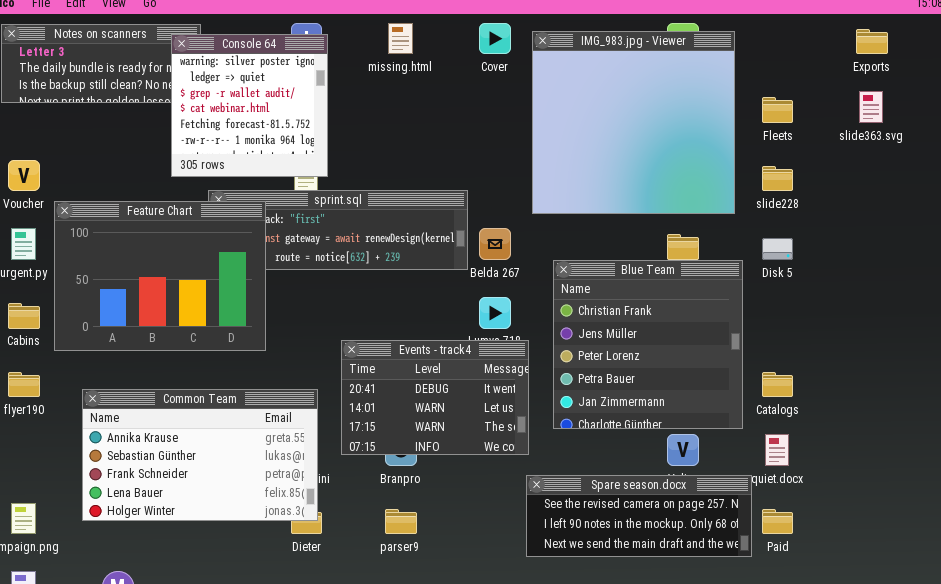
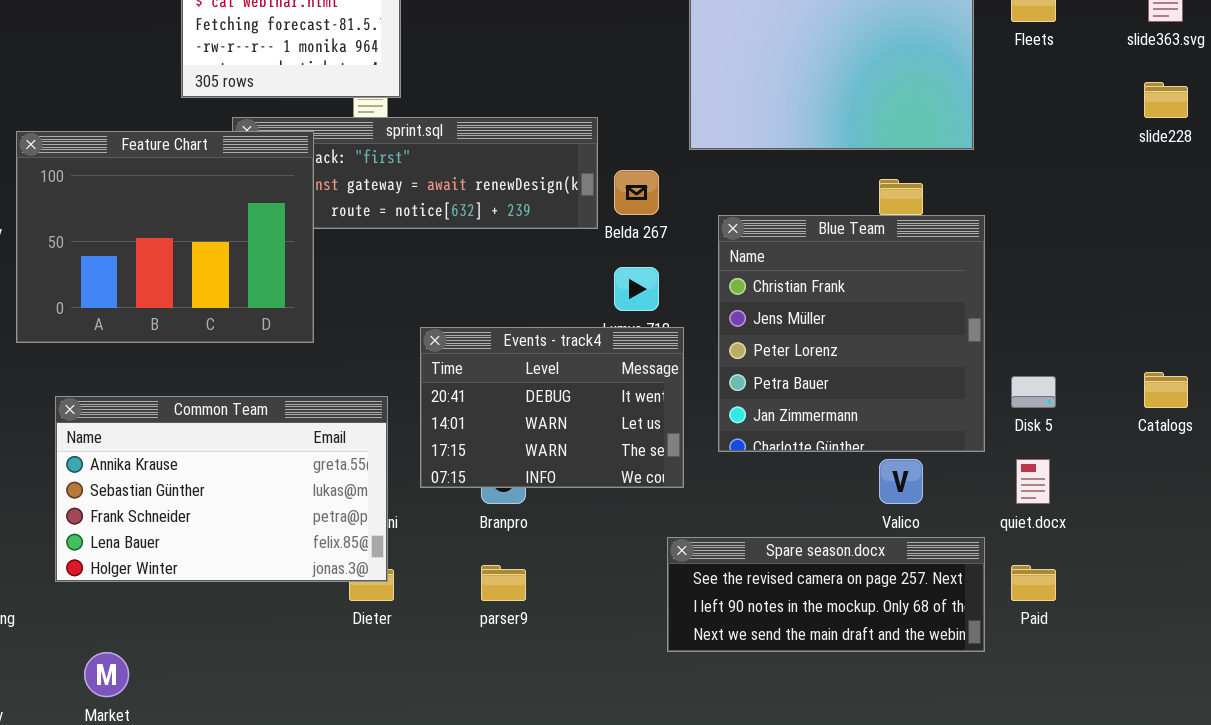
slide228: [762,166,793,191] -> [1144,82,1188,118], moved
Disk 5: [762,238,793,260] -> [1011,376,1056,408], moved
Catalogs: [762,372,793,397] -> [1144,372,1188,408], moved
Spare season.docx: [526,475,752,557] -> [667,537,985,652], moved

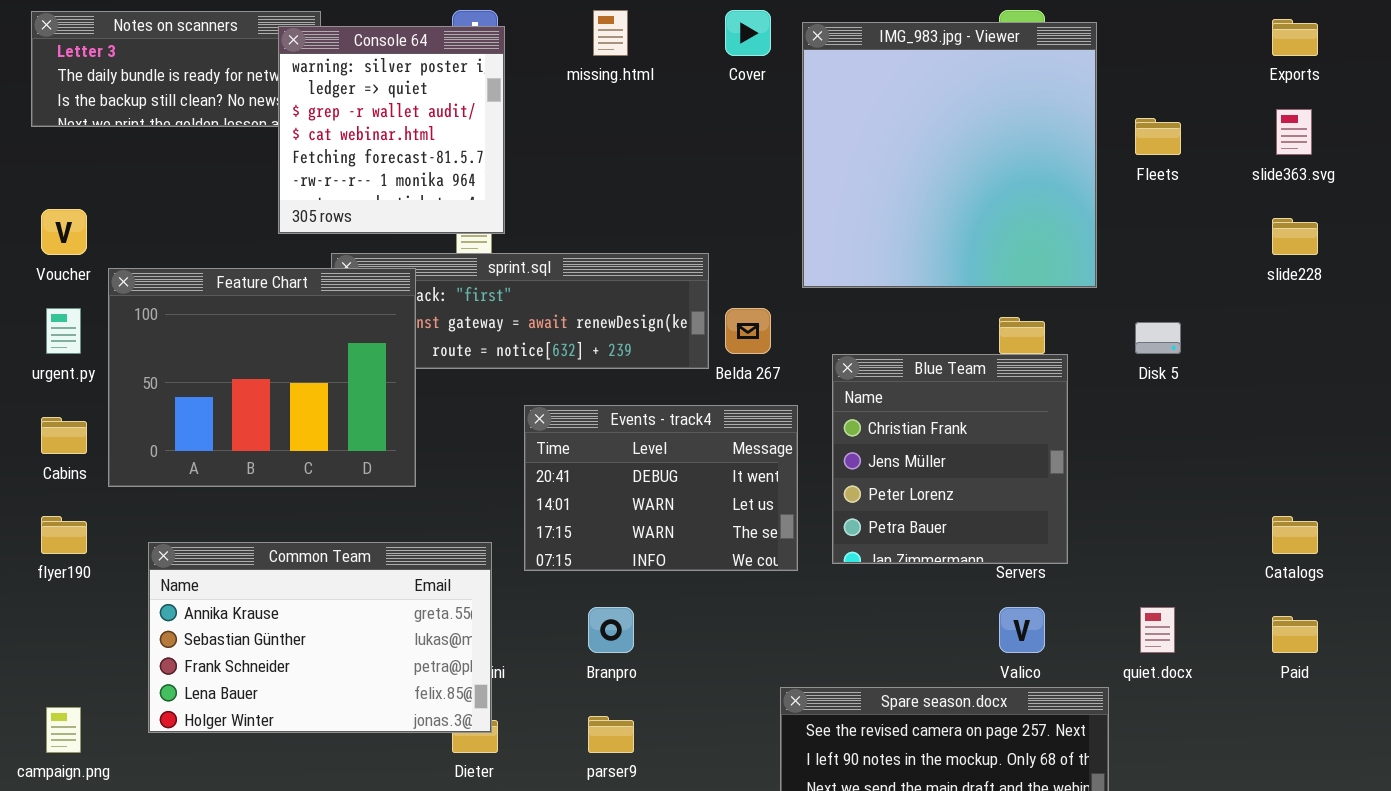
Blue Team: [718,215,985,452] -> [832,354,1068,564], resized
Events - track4: [420,327,684,488] -> [524,405,798,571], moved
Disk 5: [1011,376,1056,408] -> [1135,322,1181,354], moved
Paid: [1011,565,1056,601] -> [1272,616,1318,653], moved

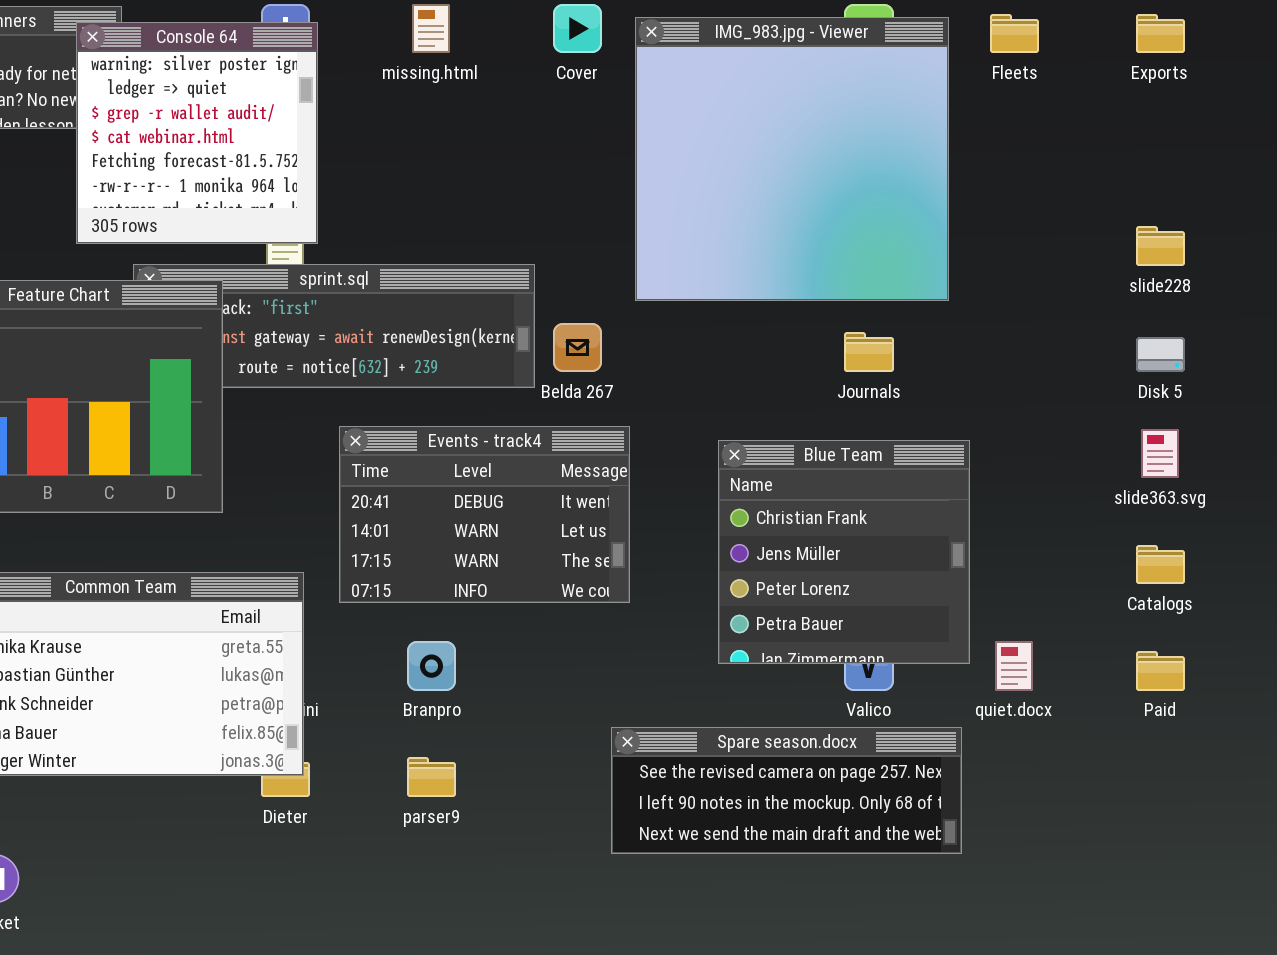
slide363.svg: [1276,109,1312,155] -> [1141,429,1179,478], moved
Fleets: [1135,118,1181,155] -> [990,14,1039,53], moved
Disk 5: [1135,322,1181,354] -> [1136,337,1185,372], moved
Blue Team: [832,354,1068,564] -> [718,440,970,664], moved

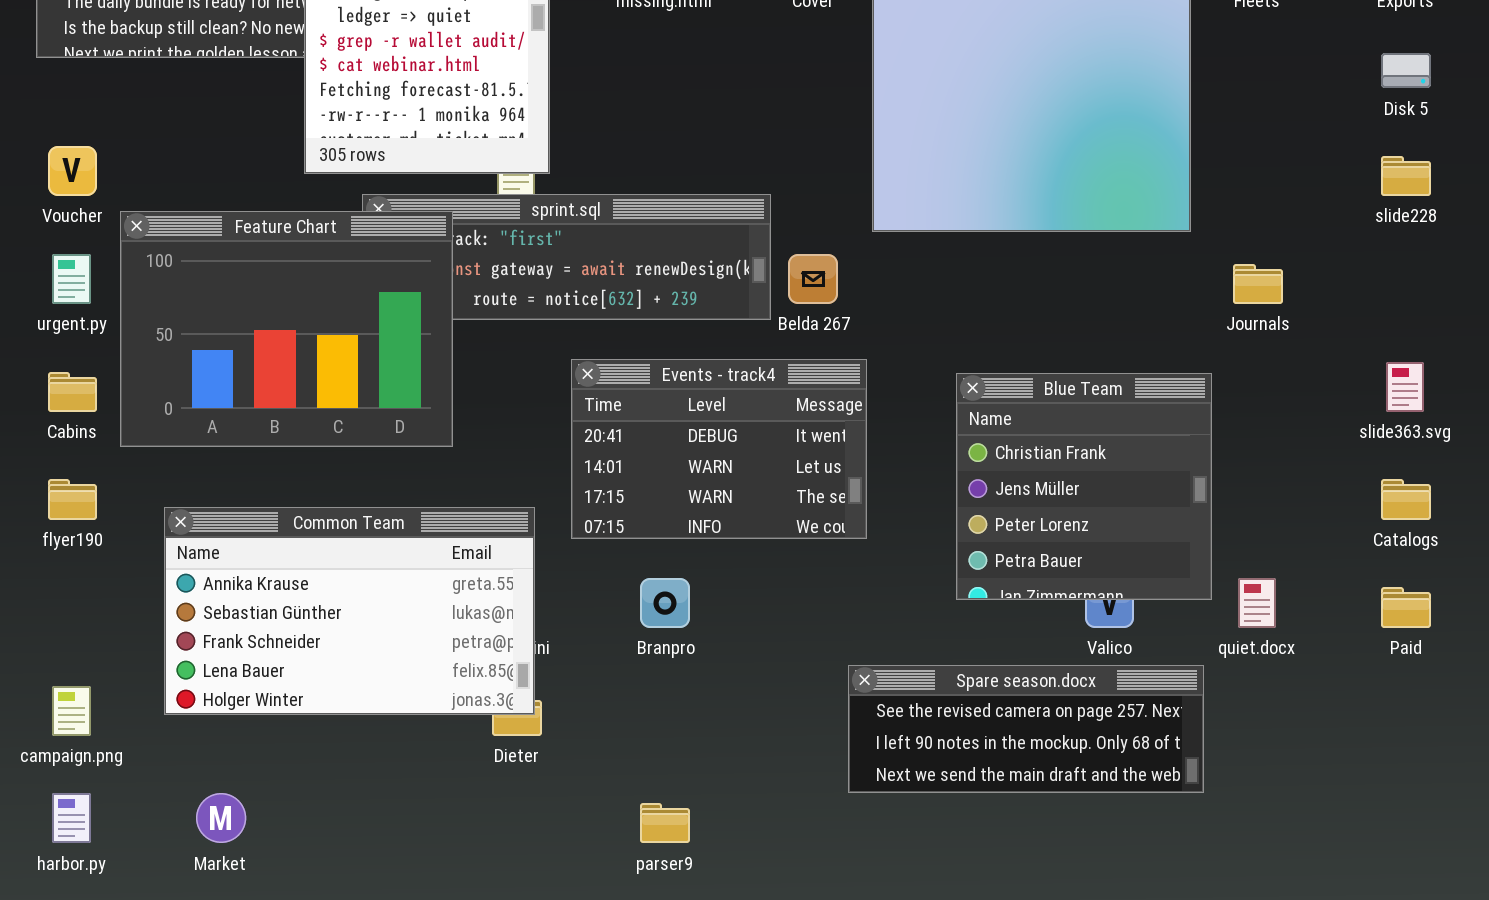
Journals: [844,332,894,372] -> [1233,264,1283,304], moved
Disk 5: [1136,337,1185,372] -> [1381,53,1431,88], moved
parser9: [407,757,456,797] -> [640,803,690,843], moved

